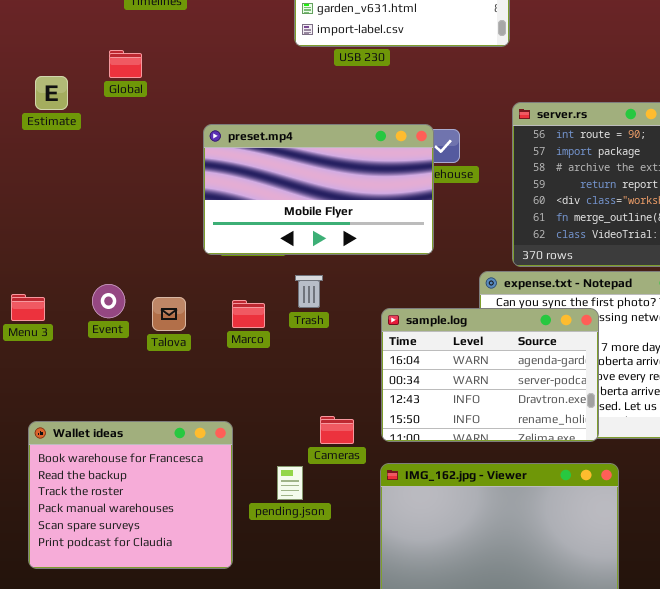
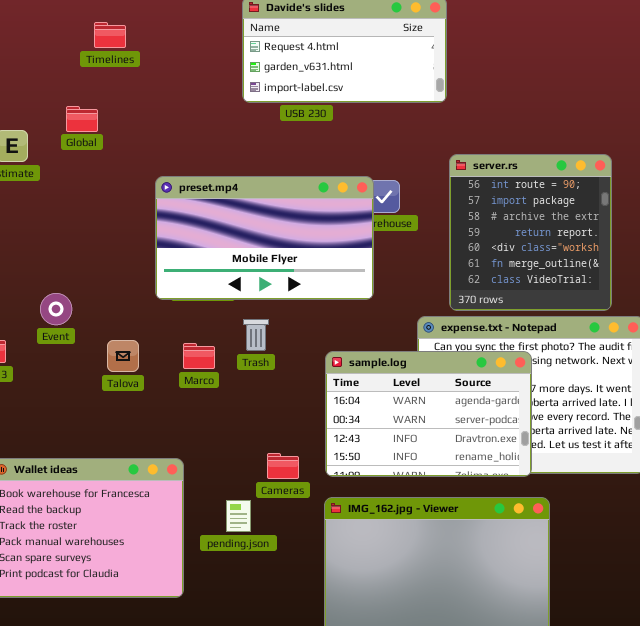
Event: [92,284,125,318] -> [40,293,72,325], moved

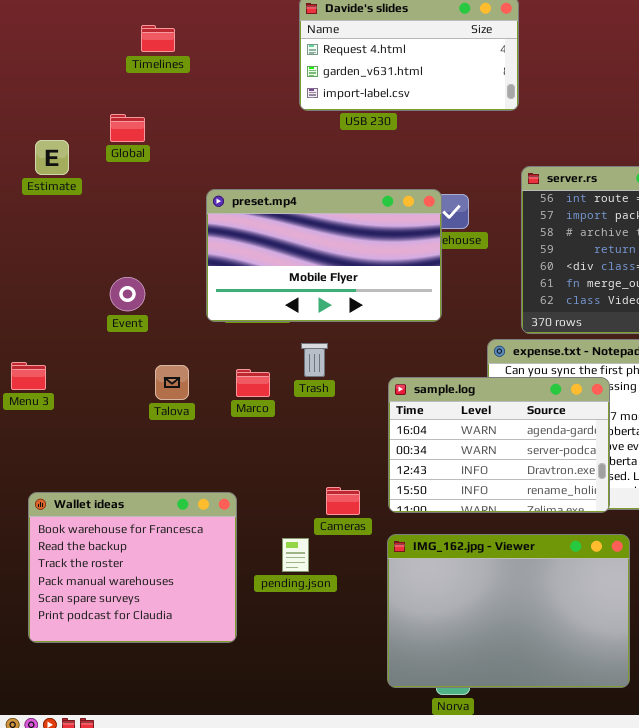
Event: [40,293,72,325] -> [110,277,145,311], moved

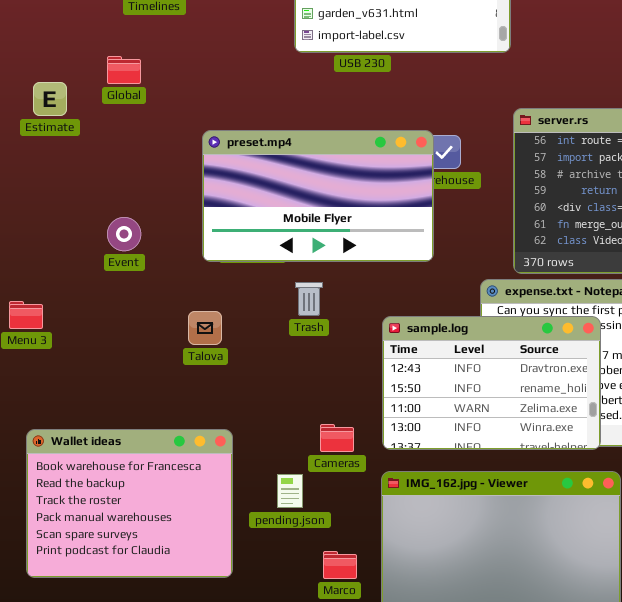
Talova: [155,365,189,400] -> [188,311,222,345], moved
Marco: [236,369,270,397] -> [323,551,357,579], moved
sample.log: [388,377,610,513] -> [382,316,601,450], scrolled down 2 rows

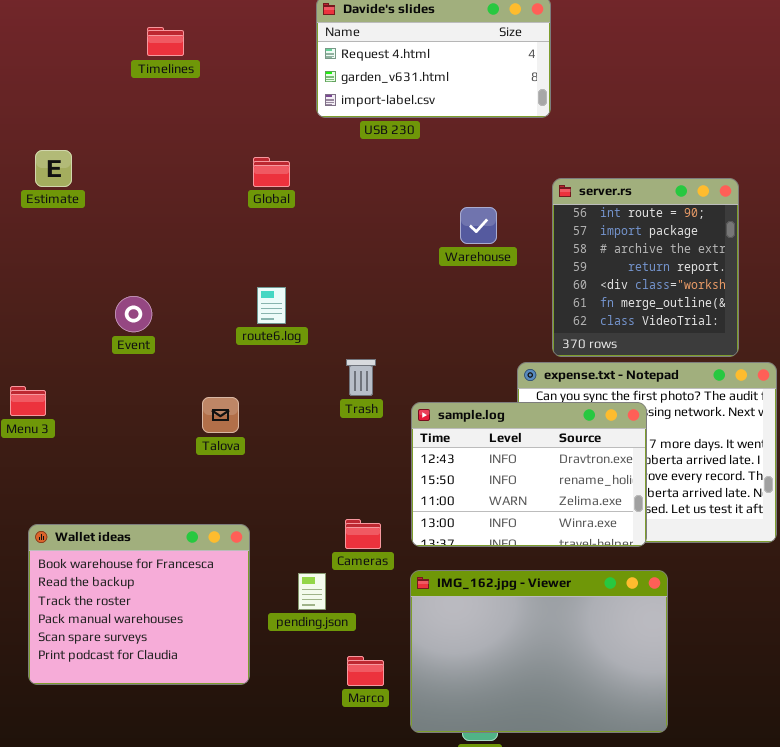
Global: [107,56,141,84] -> [253,157,290,187], moved
preset.mp4: [202,130,434,262] -> none, closed
Trash: [295,282,323,316] -> [346,359,376,396], moved

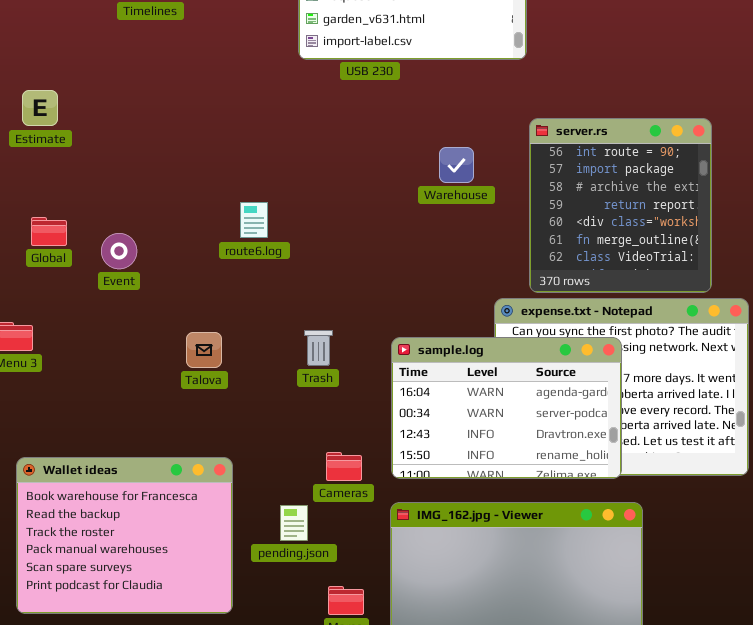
Global: [253,157,290,187] -> [31,217,67,246], moved
route6.log: [257,287,286,324] -> [240,202,268,238], moved
Trash: [346,359,376,396] -> [304,330,333,366], moved
sample.log: [411,402,647,547] -> [391,337,622,479], scrolled up 2 rows

